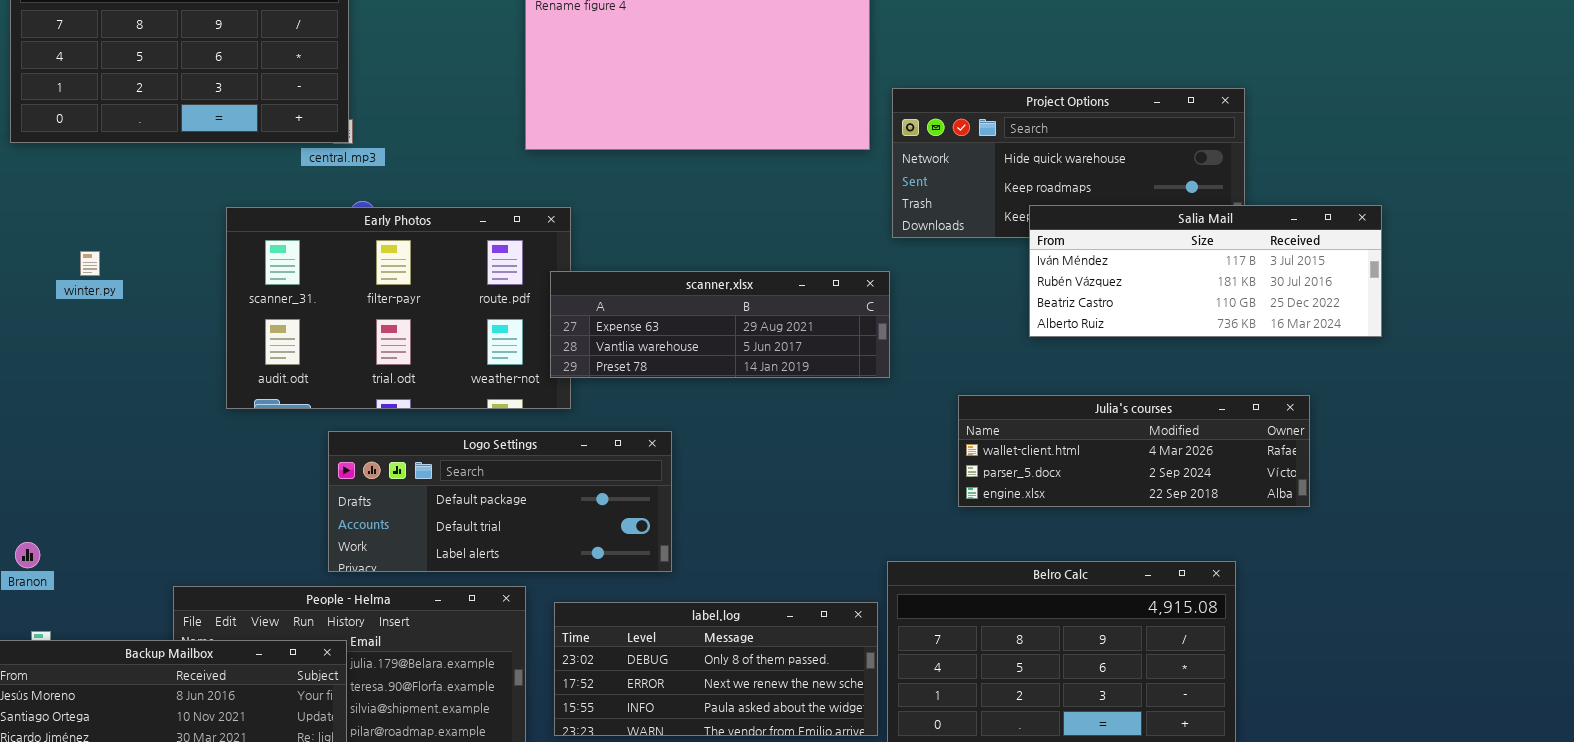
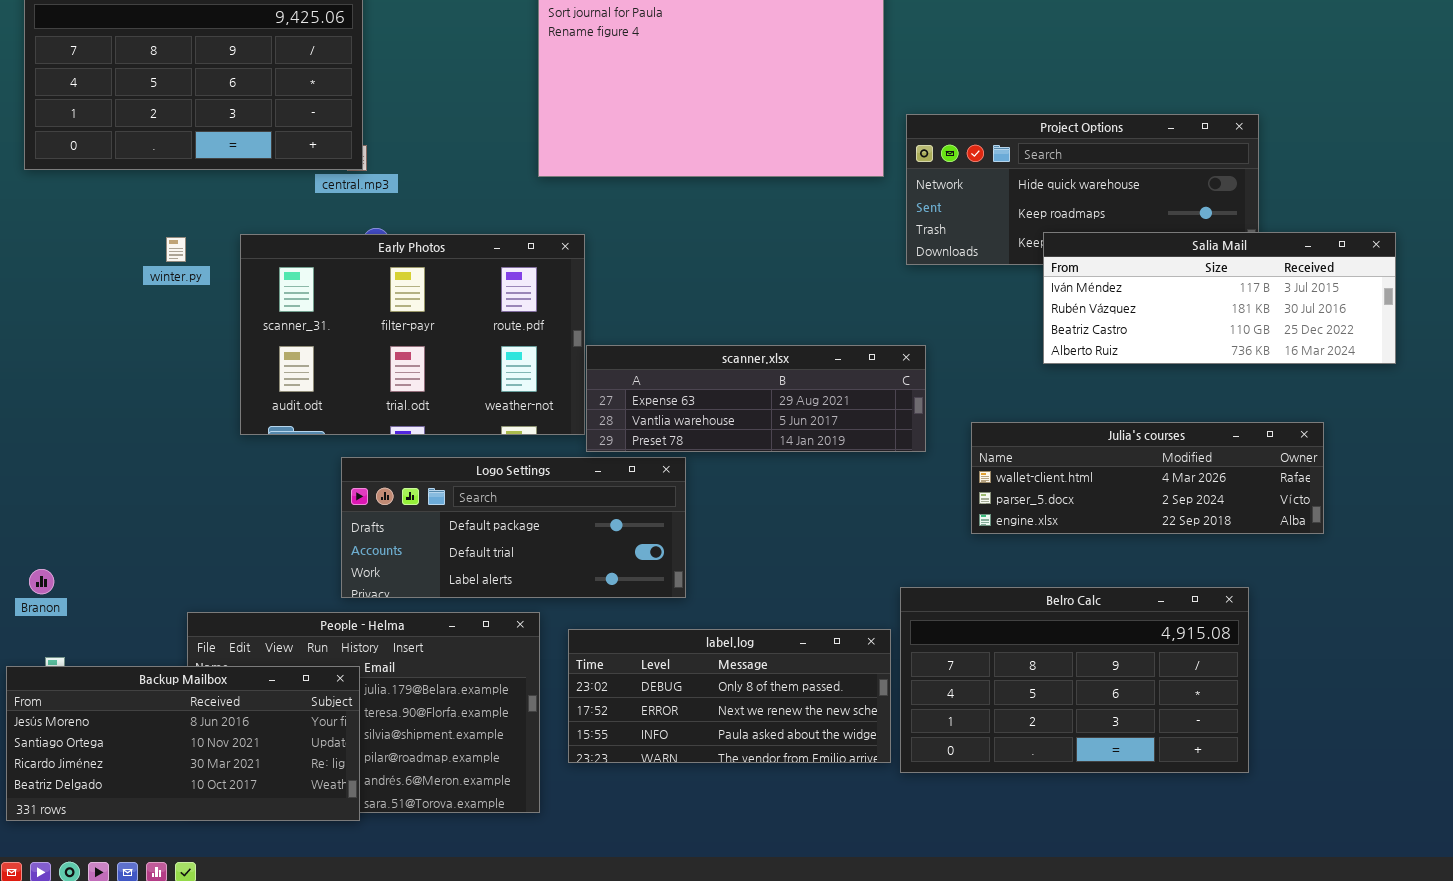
winter.py: [80,251,100,276] -> [166,237,186,262], moved
scanner.xlsx: [550,271,890,378] -> [586,345,926,452], moved

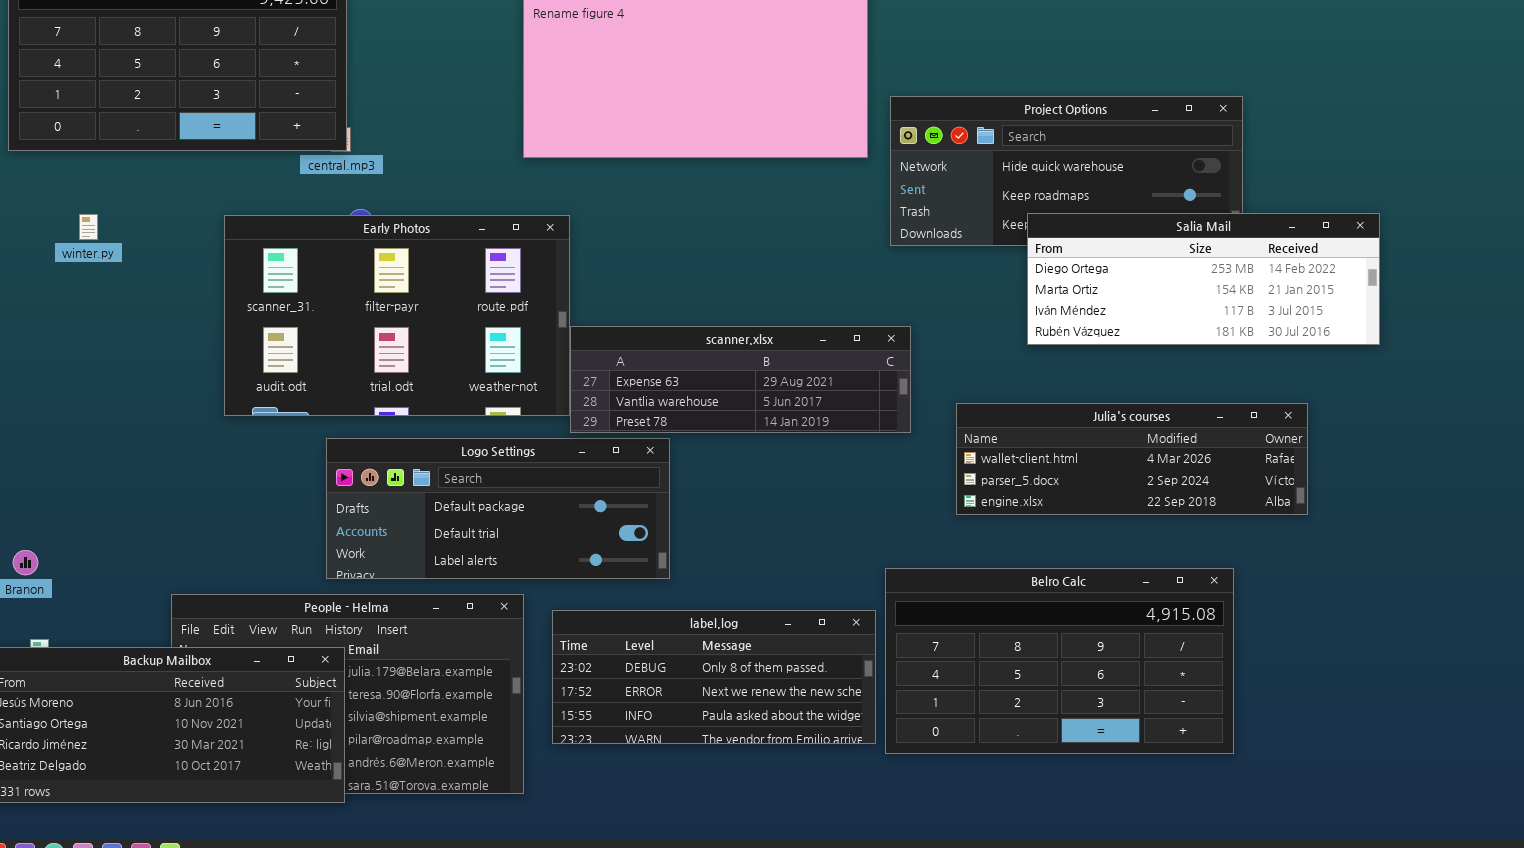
Salia Mail: [1043,232,1396,364] -> [1027,213,1380,345], scrolled up 2 rows
winter.py: [166,237,186,262] -> [79,214,98,240], moved

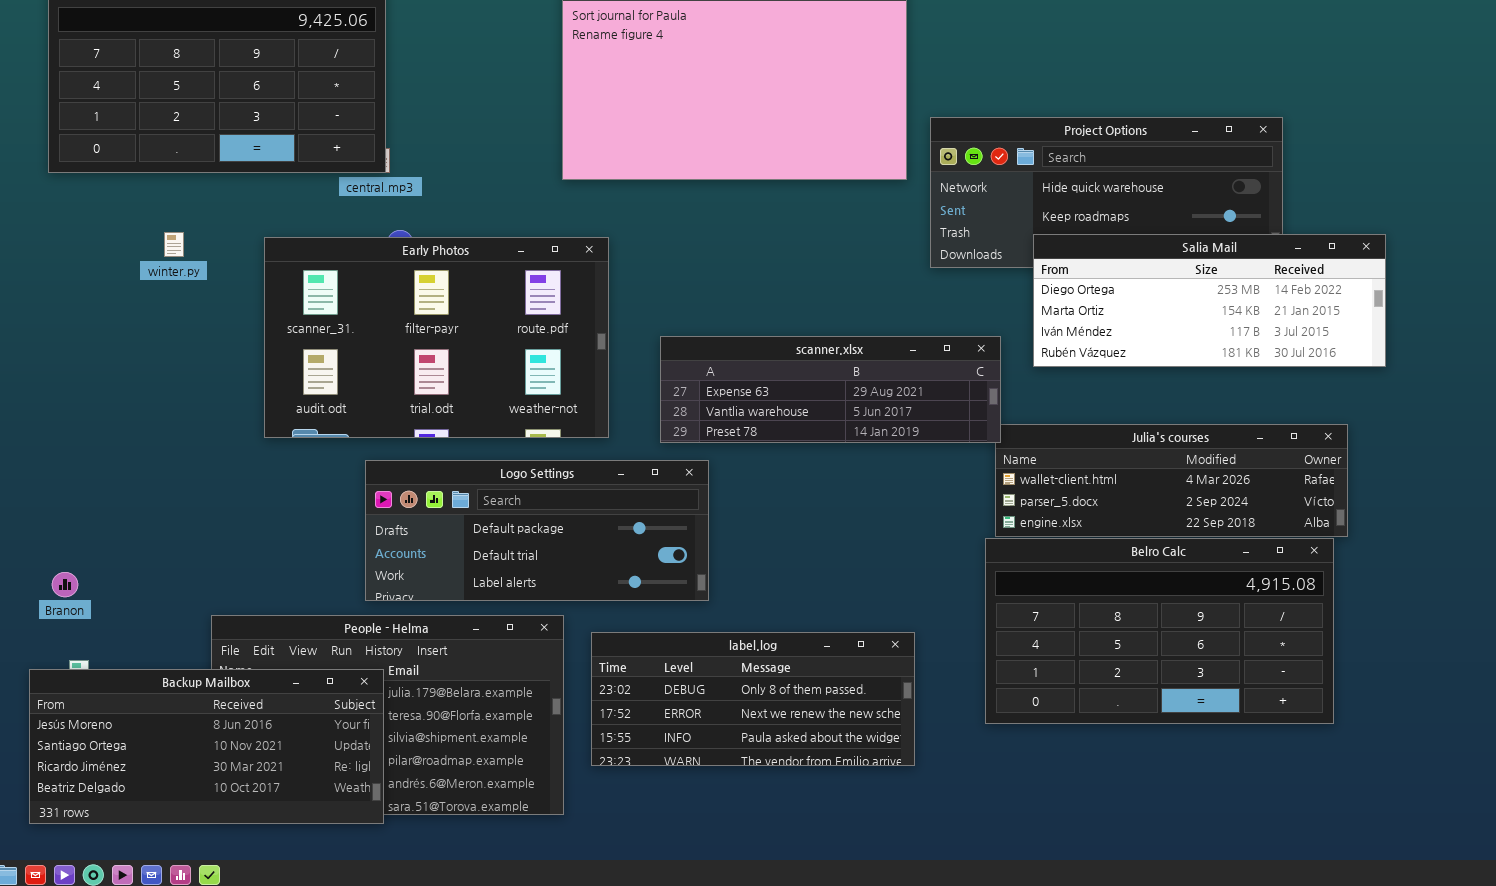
Salia Mail: [1027,213,1380,345] -> [1033,234,1386,367], moved
winter.py: [79,214,98,240] -> [164,232,184,257], moved
scanner.xlsx: [570,326,911,433] -> [660,336,1001,443], moved
Belro Calc: [885,568,1234,754] -> [985,538,1334,724], moved

